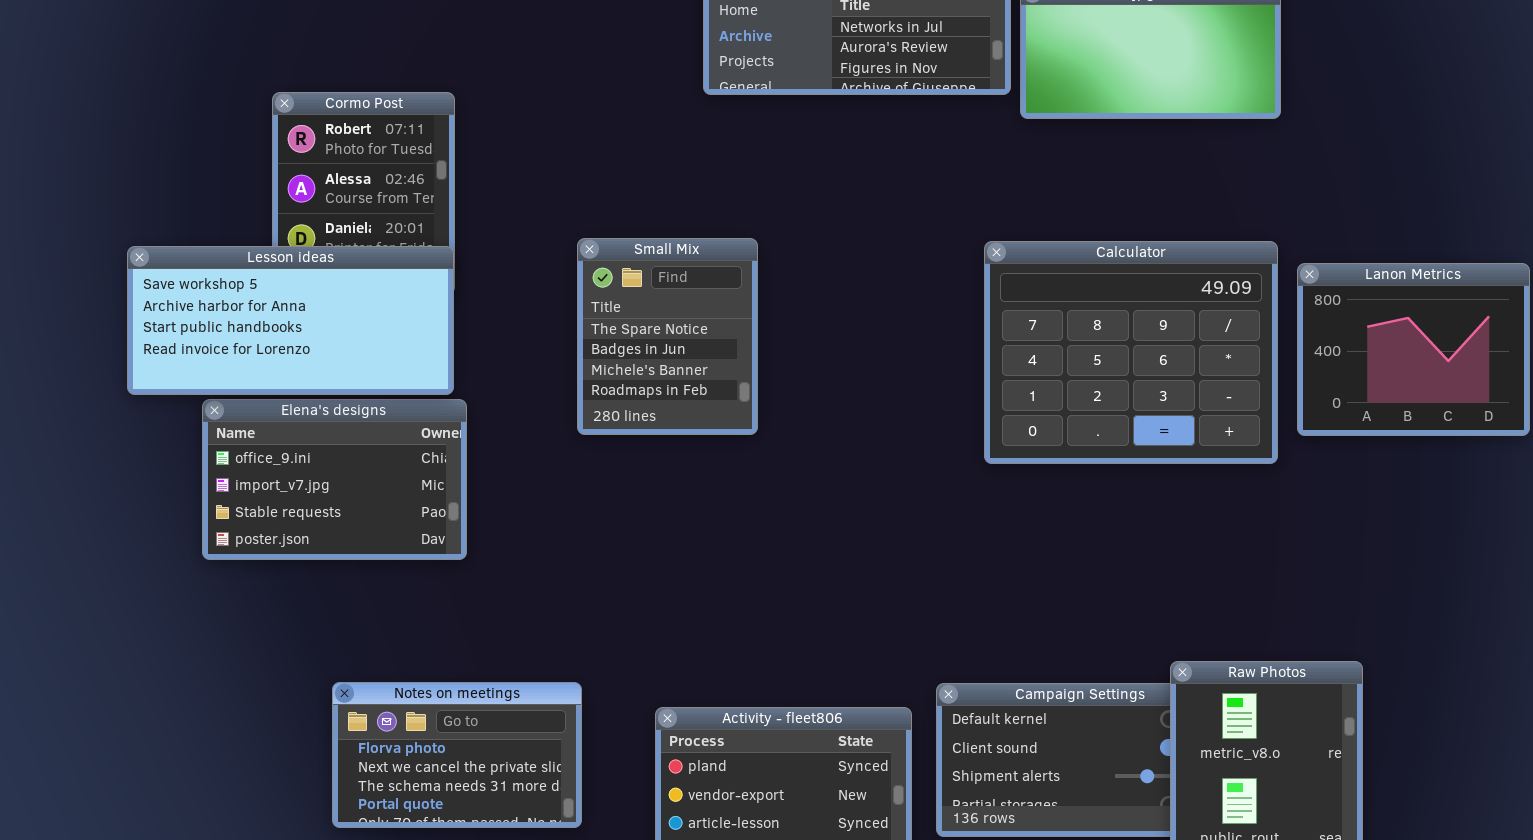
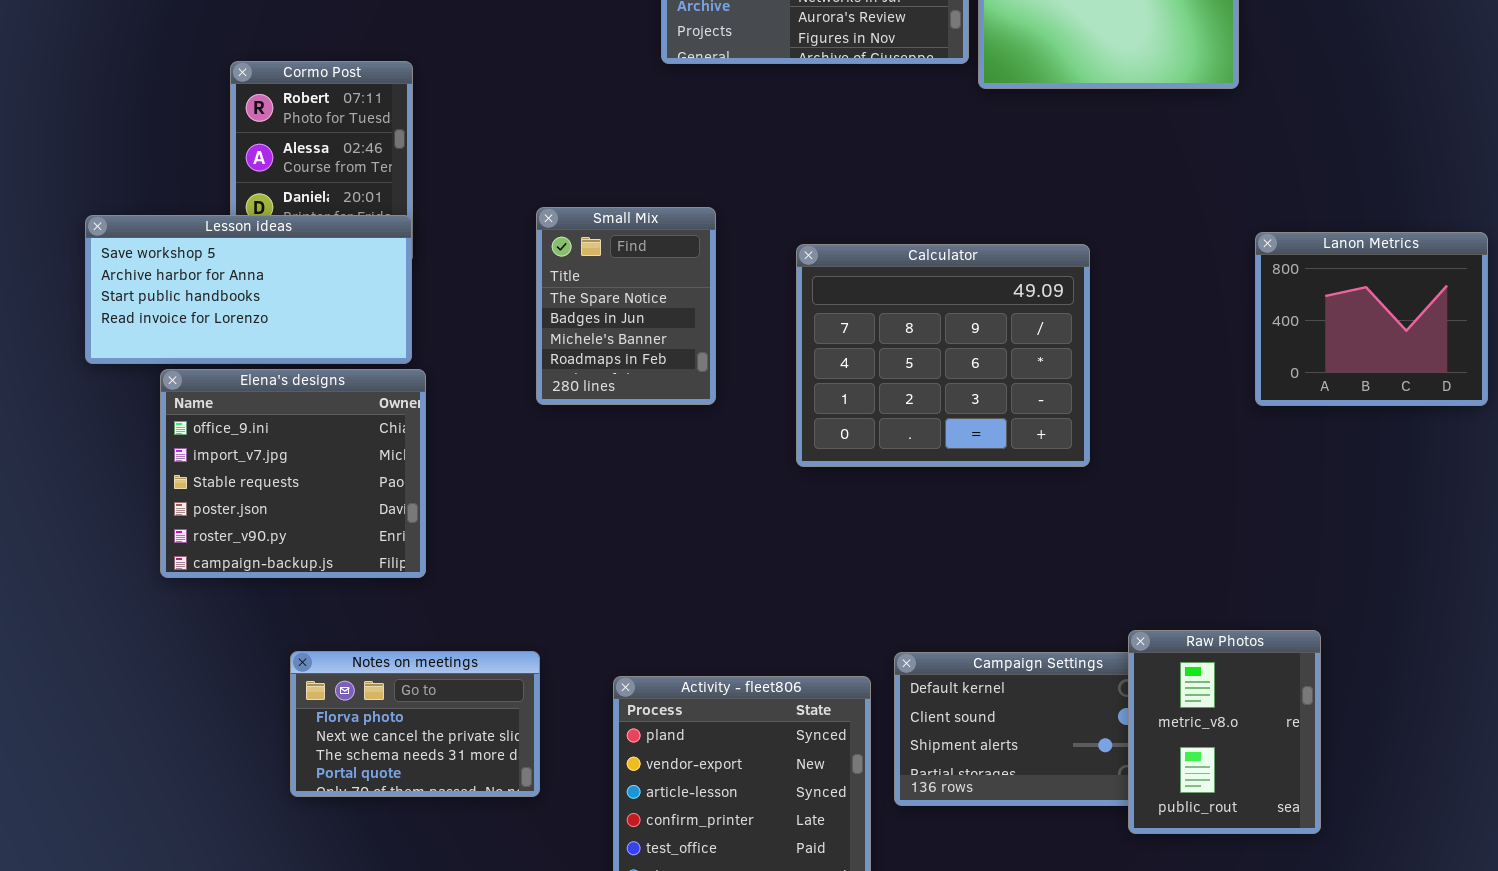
Calculator: [984,241,1278,464] -> [796,244,1090,467], moved
Elena's designs: [202,399,467,560] -> [160,369,426,578], resized

